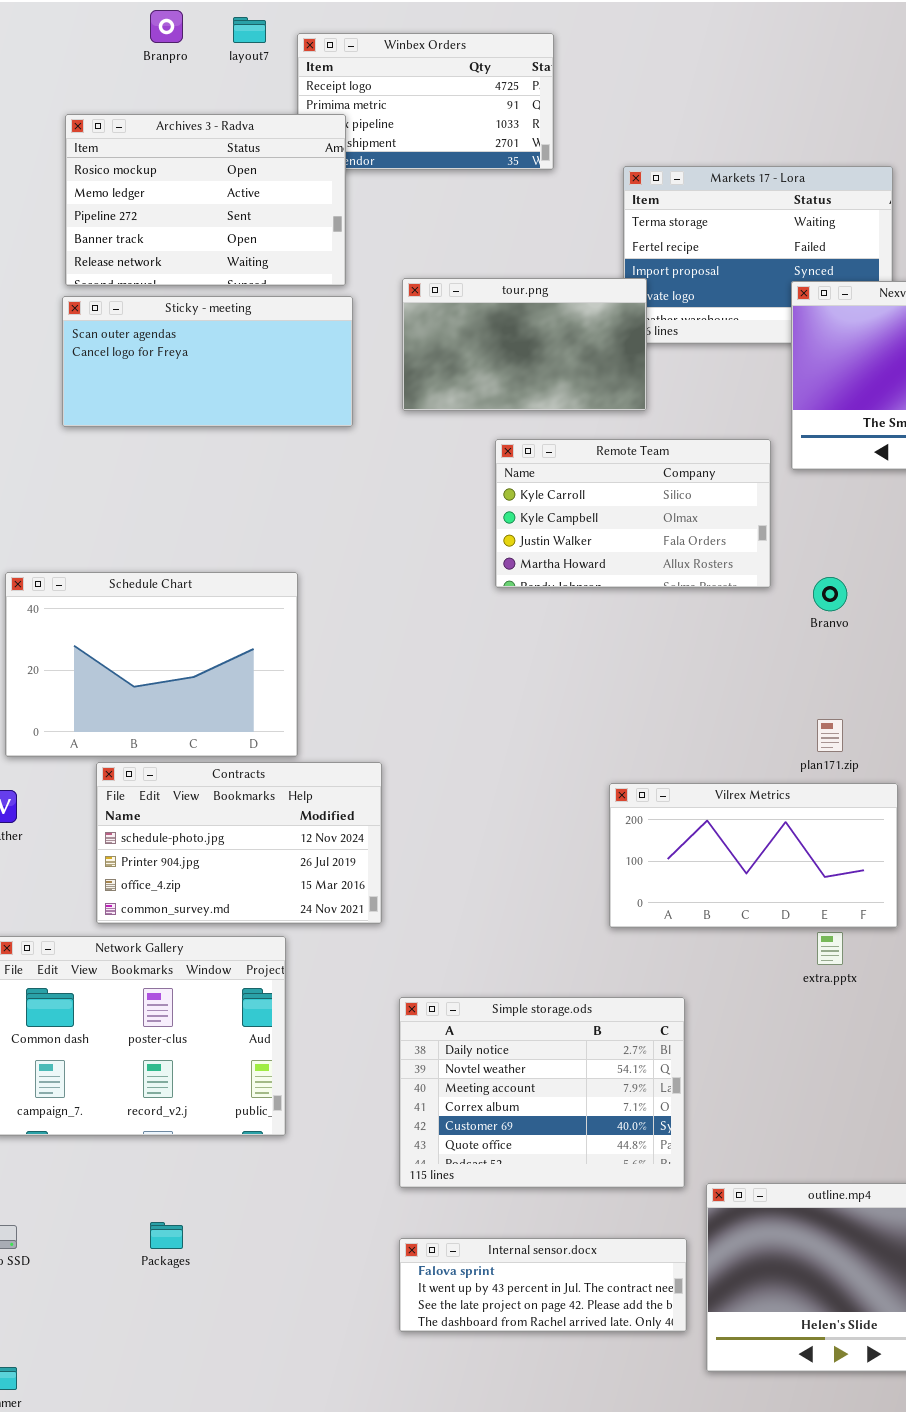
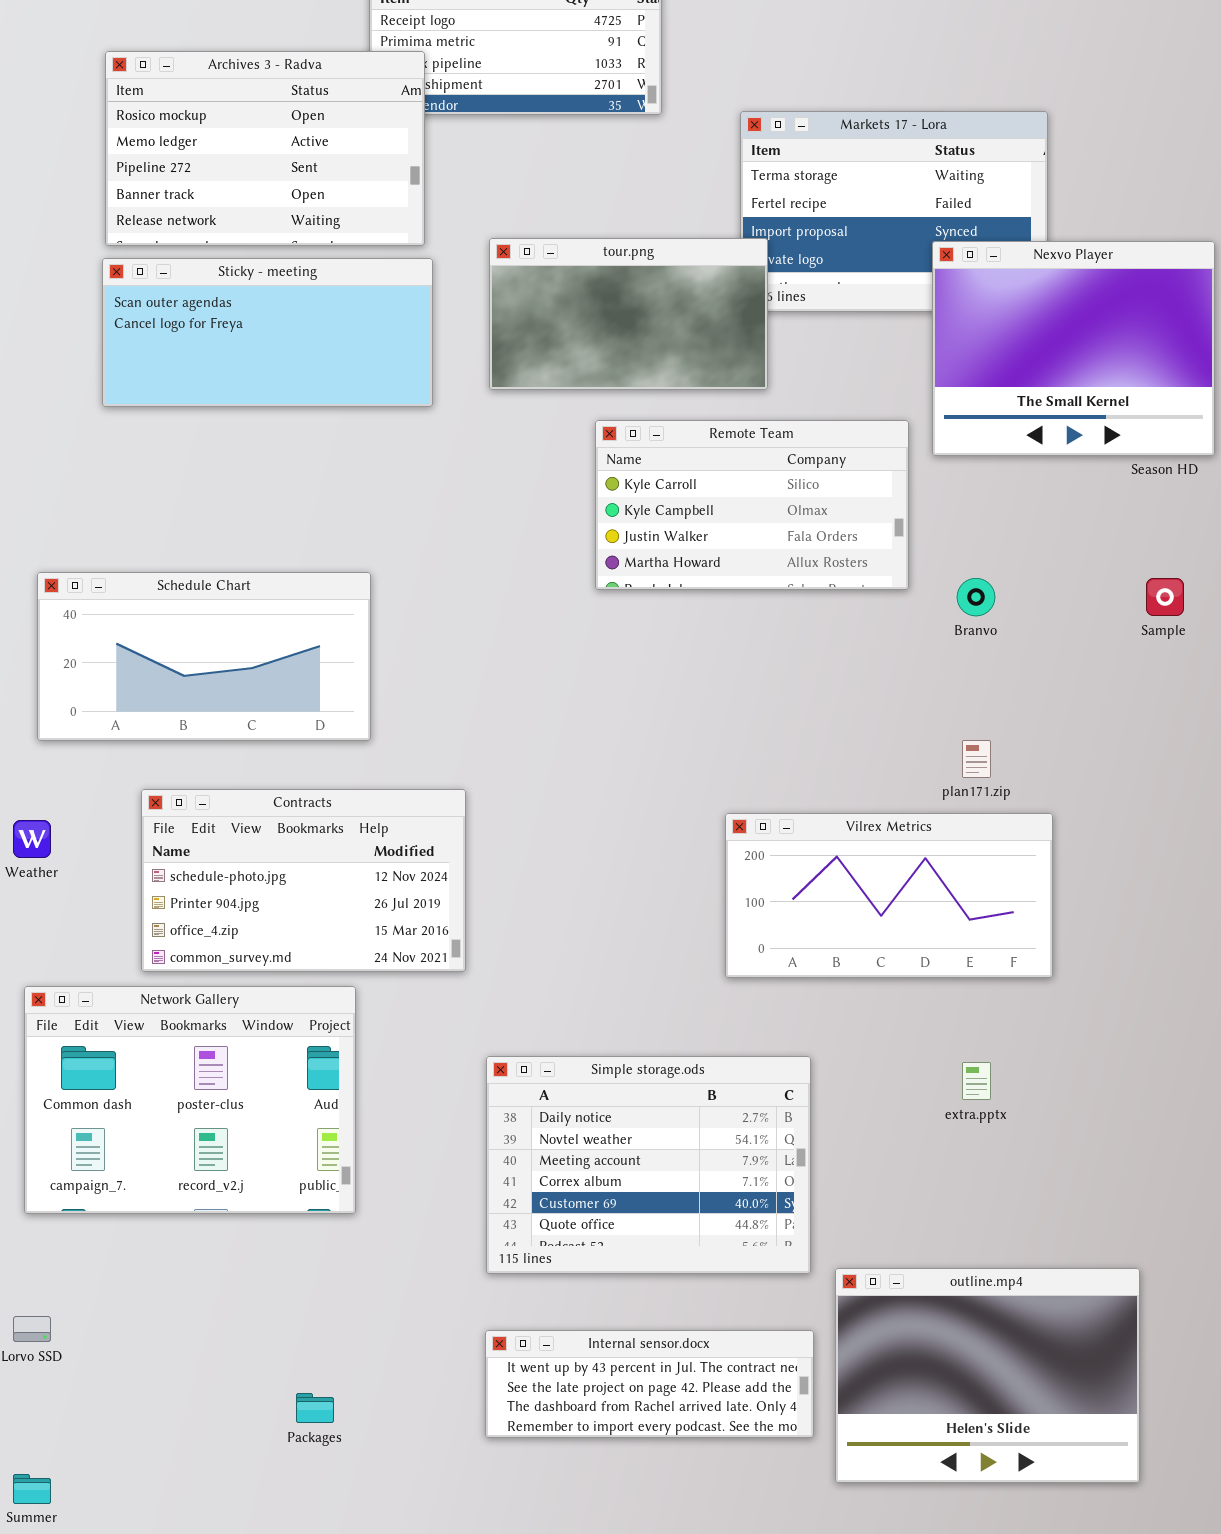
Schedule Chart: [5,572,298,757] -> [37,572,371,741], resized
extra.pptx: [817,932,843,965] -> [962,1062,991,1100], moved
Packages: [150,1222,183,1249] -> [296,1393,334,1423], moved
Internal sensor.docx: [399,1238,687,1332] -> [485,1330,814,1438], scrolled down 1 row

